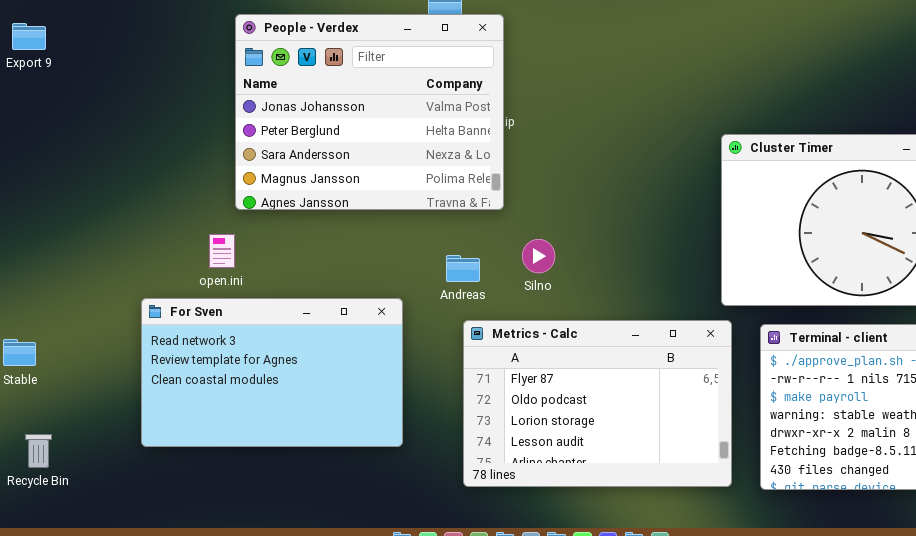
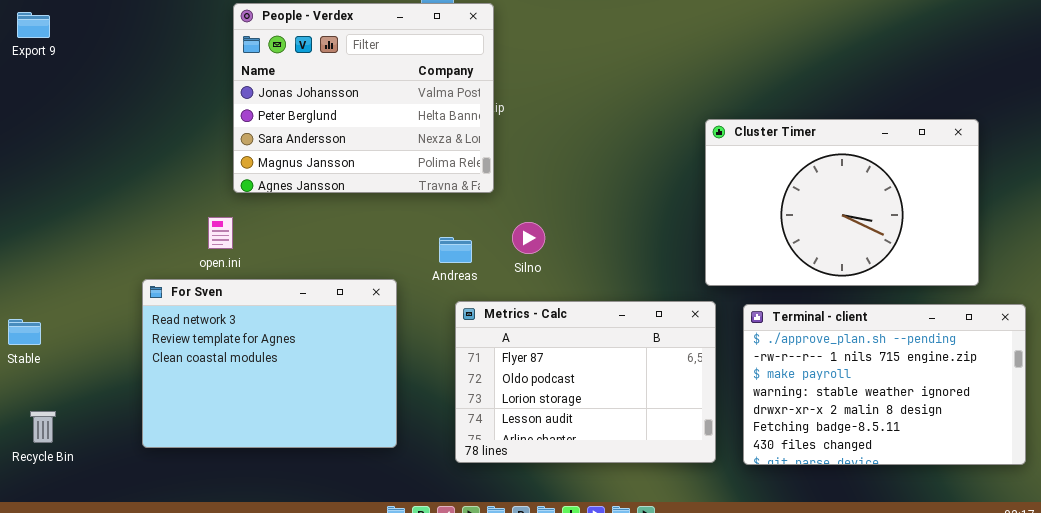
For Sven: [141,298,403,447] -> [142,279,397,448], resized

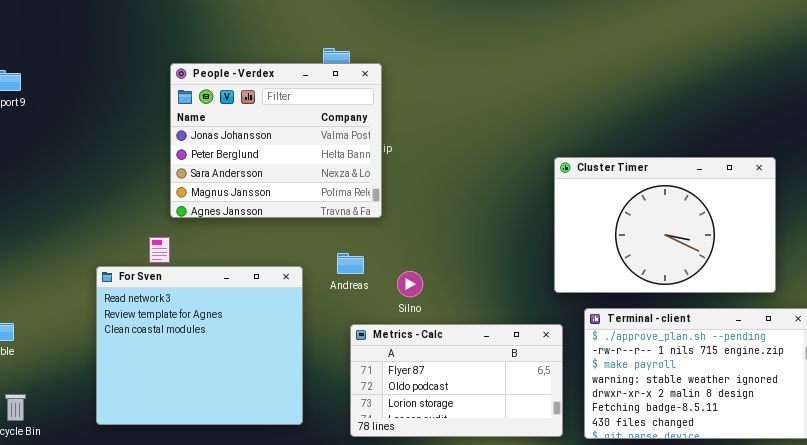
Silno: [512,222,545,254] -> [397,271,423,297], moved
For Sven: [142,279,397,448] -> [96,266,303,425], resized
Metrics - Calc: [455,301,716,463] -> [350,324,563,437], resized

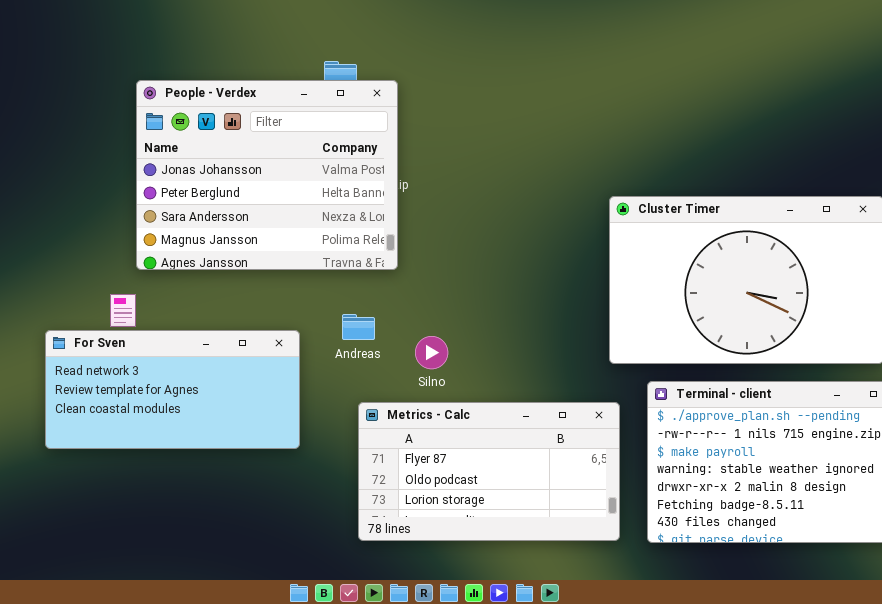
For Sven: [96,266,303,425] -> [45,330,300,449], resized

